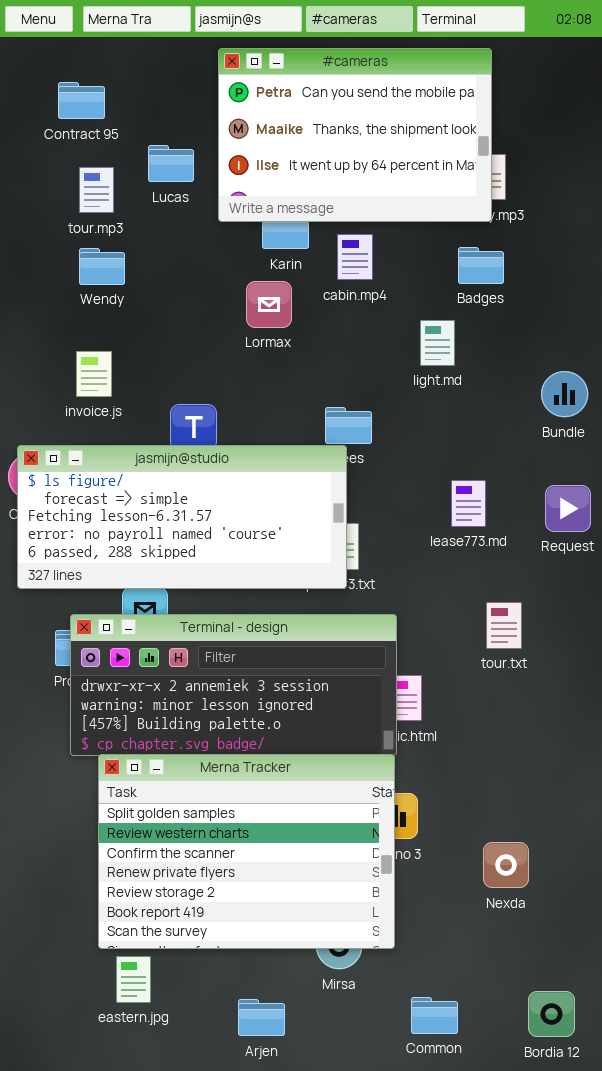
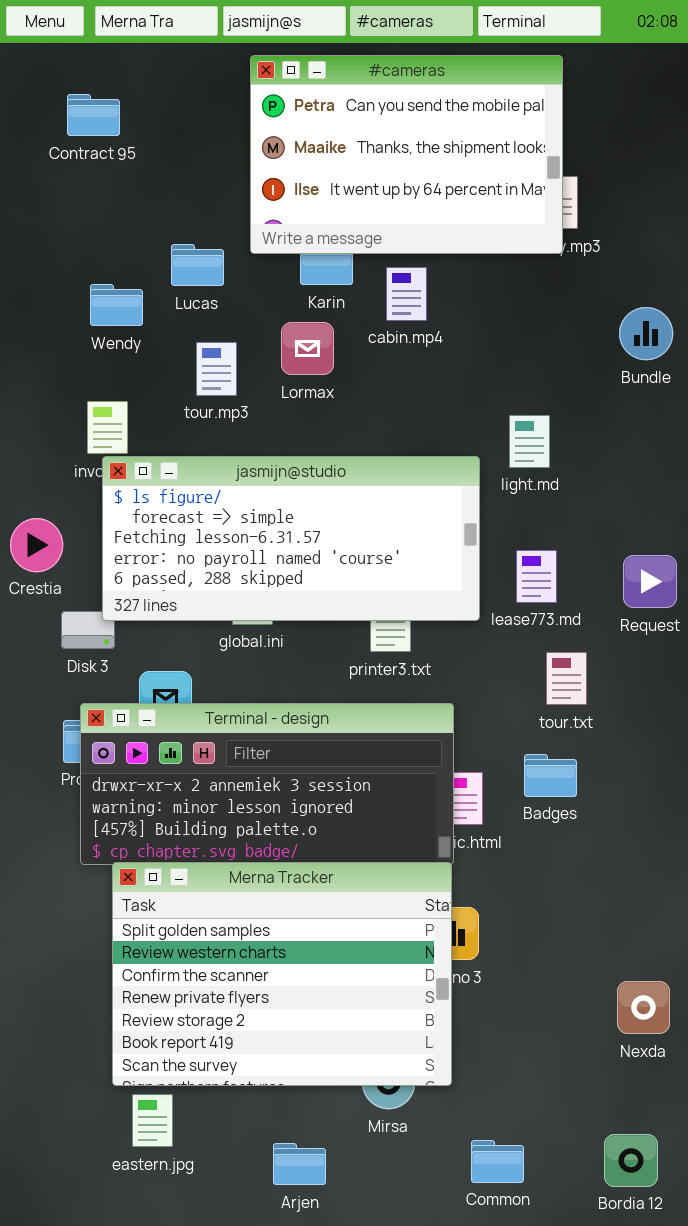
Lucas: [148,145,194,182] -> [171,244,224,286], moved
tour.mp3: [79,167,114,213] -> [196,342,237,396], moved
Badges: [458,247,504,284] -> [524,754,577,797], moved
light.md: [420,320,455,366] -> [509,415,550,468], moved
Bundle: [541,371,588,417] -> [619,307,673,360], moved
jasmijn@studio: [17,445,347,589] -> [102,456,480,621], moved
tour.txt: [486,602,522,649] -> [546,652,587,705], moved
Nexda: [483,842,529,888] -> [617,981,670,1034], moved

